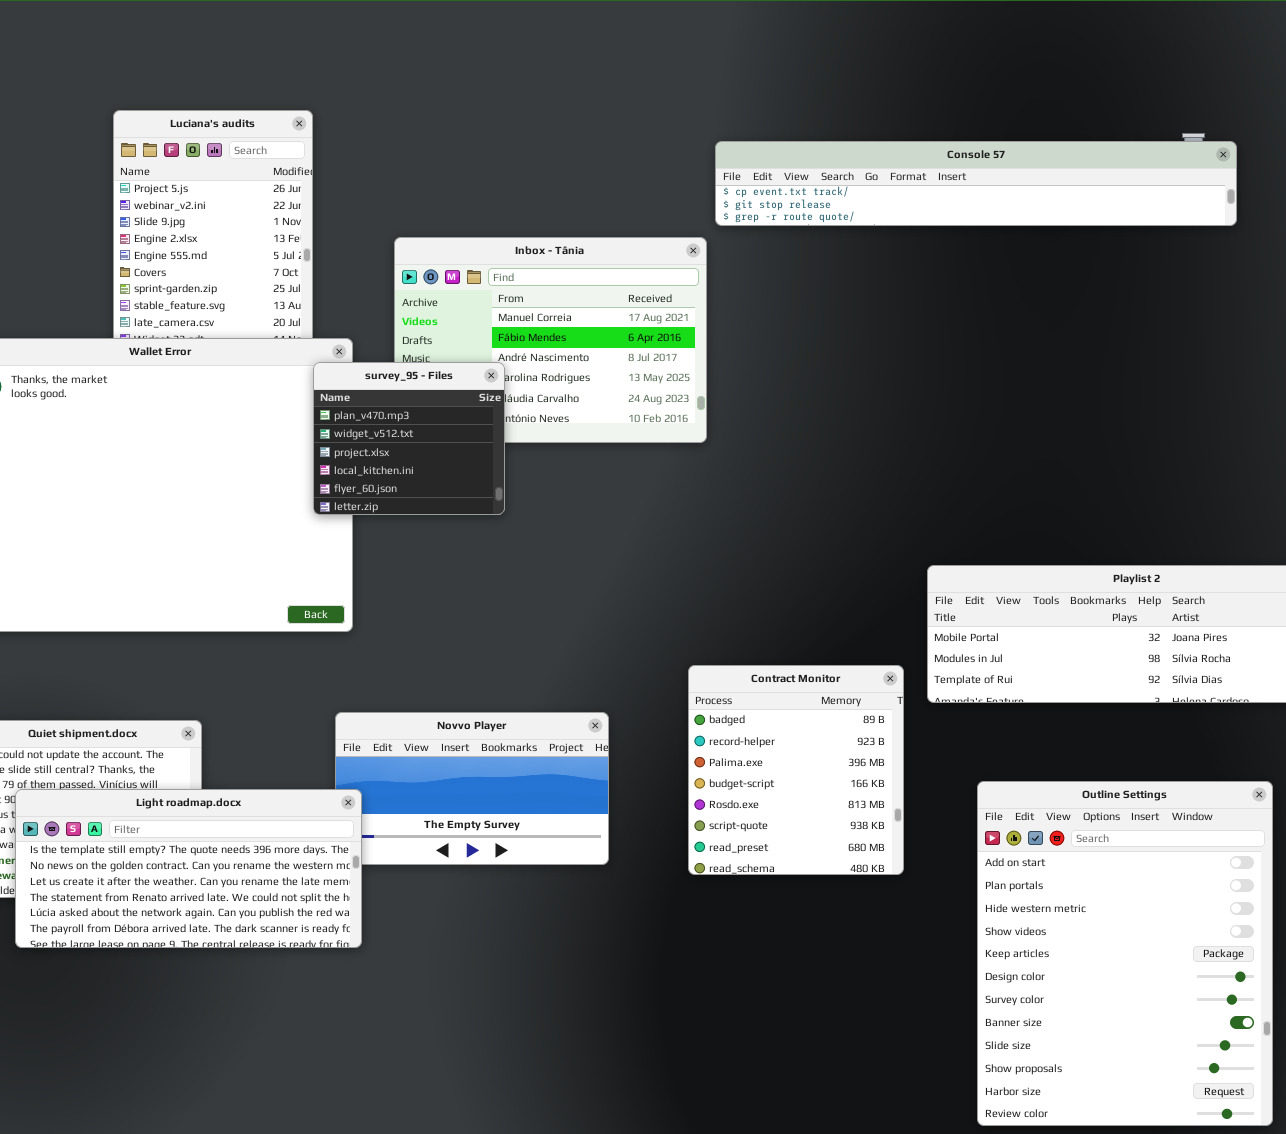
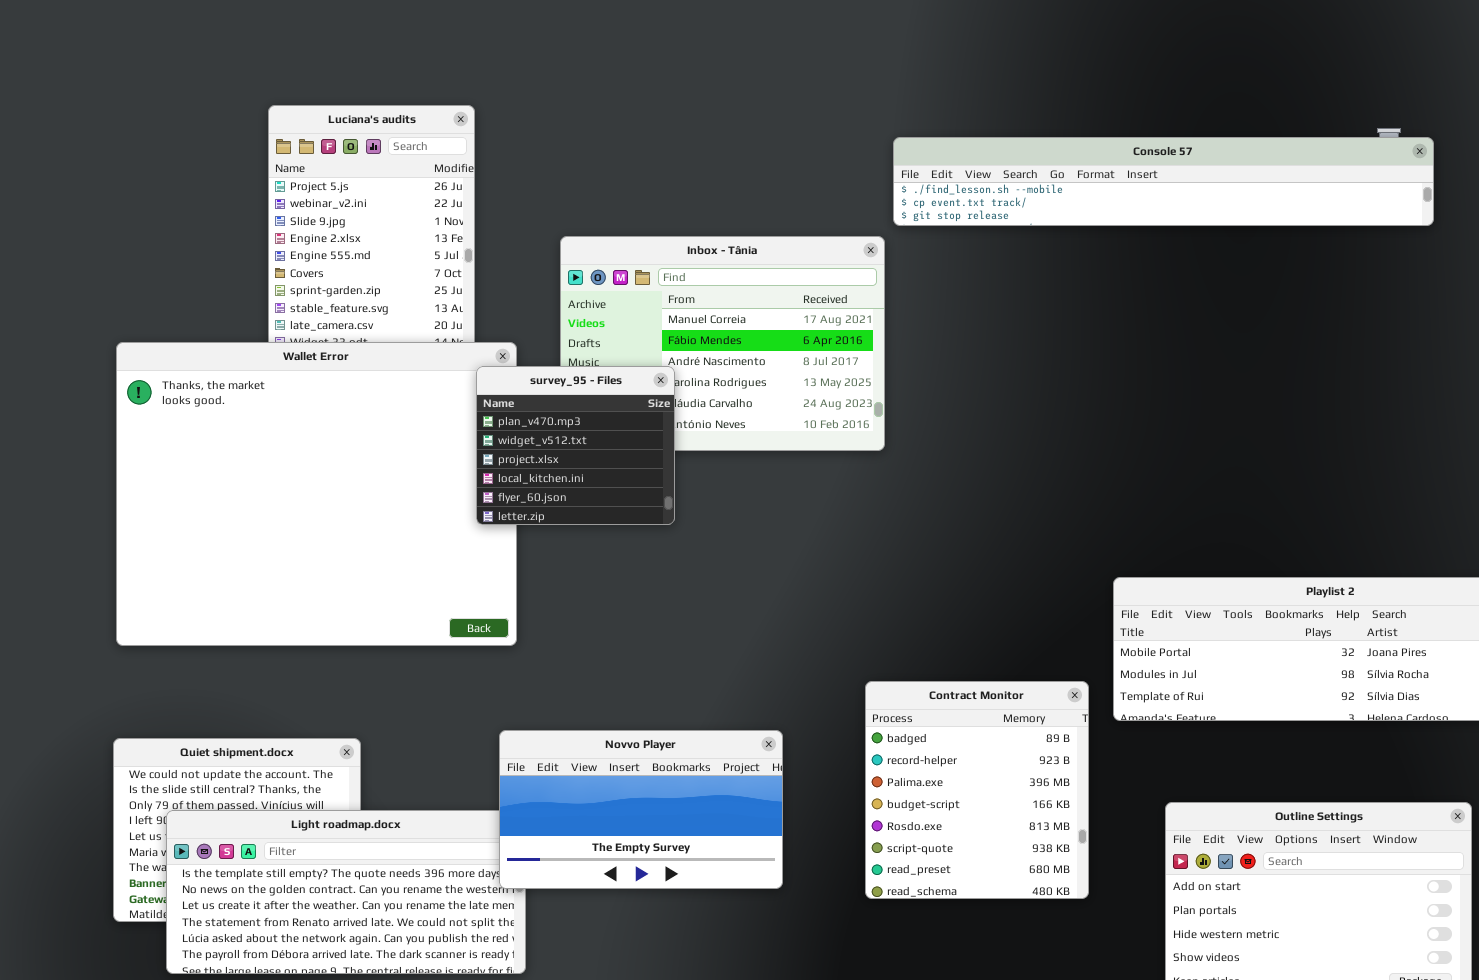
Console 57: [715,141,1237,226] -> [893,137,1434,226], scrolled up 1 row
Novvo Player: [335,712,609,865] -> [499,730,783,889], raised

